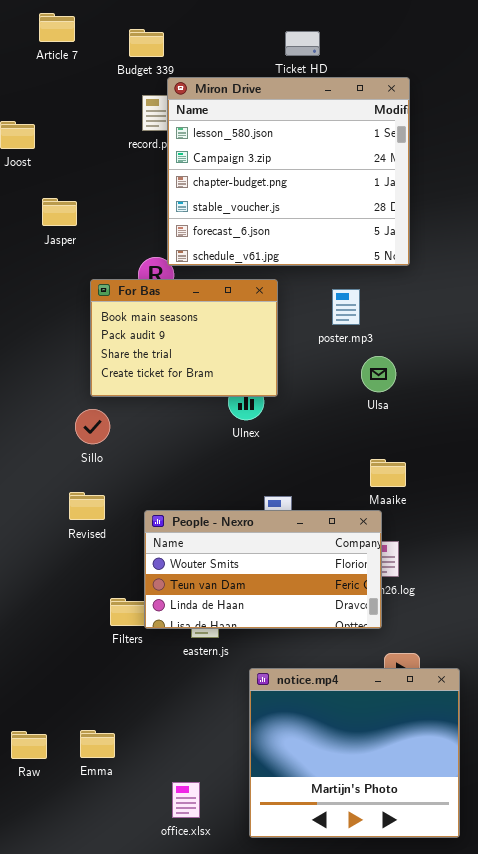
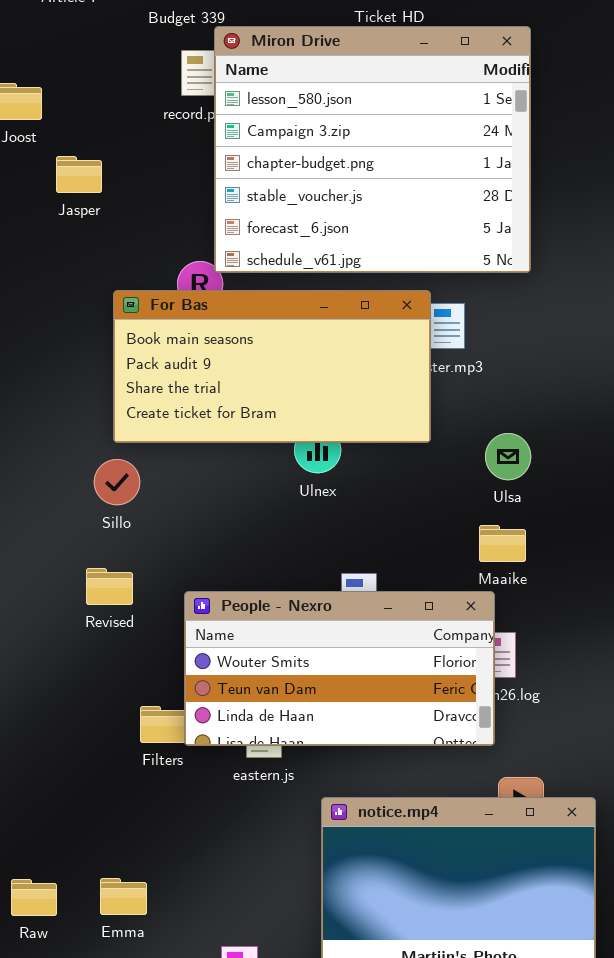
Jasper: [42,198,77,226] -> [56,156,102,193], moved
For Bas: [90,279,278,397] -> [113,290,431,443], resized
Ulsa: [361,356,396,392] -> [485,433,531,480], moved

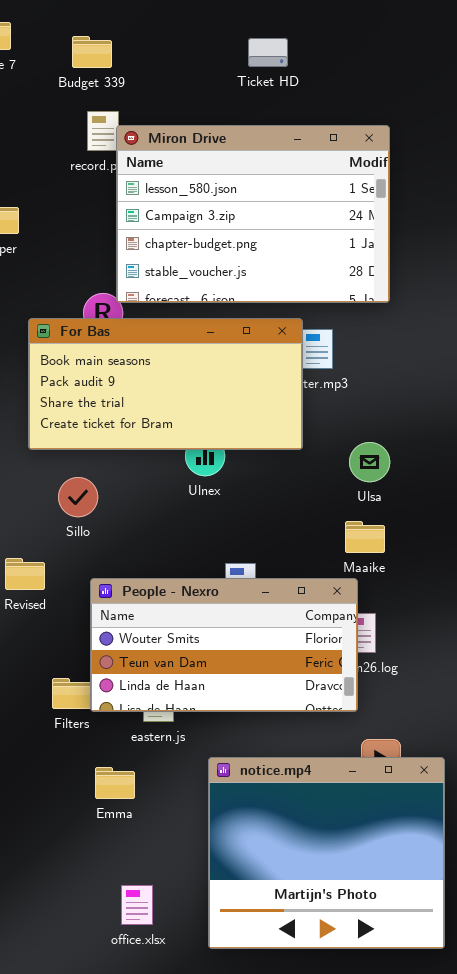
Miron Drive: [214,26,531,273] -> [116,125,390,303], resized
Sillo: [94,459,140,505] -> [58,477,98,517], moved
Emma: [100,878,147,915] -> [95,767,135,799], moved

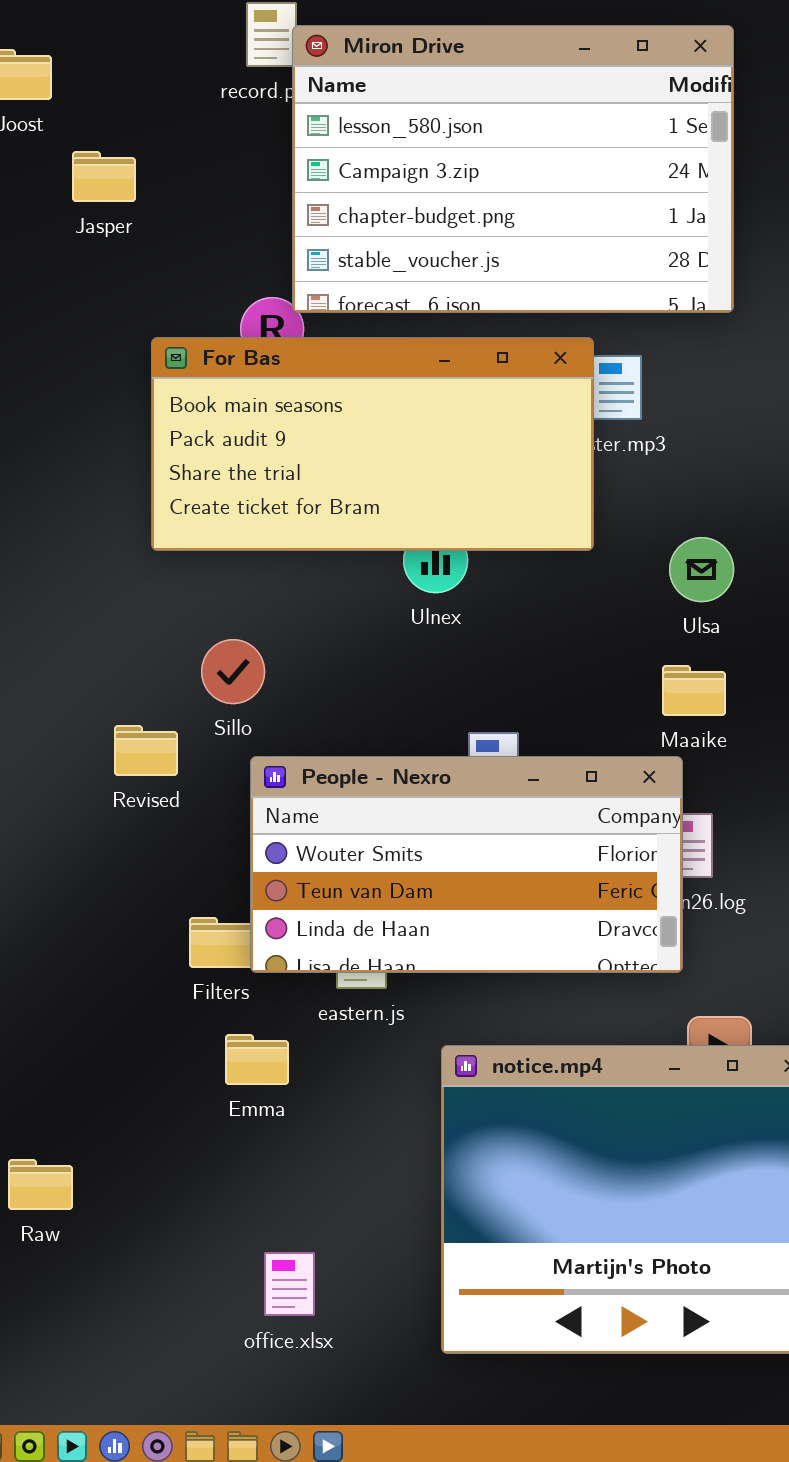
Sillo: [58,477,98,517] -> [201,639,265,704], moved
Emma: [95,767,135,799] -> [225,1034,289,1085], moved
office.xlsx: [121,885,153,925] -> [264,1252,315,1316], moved

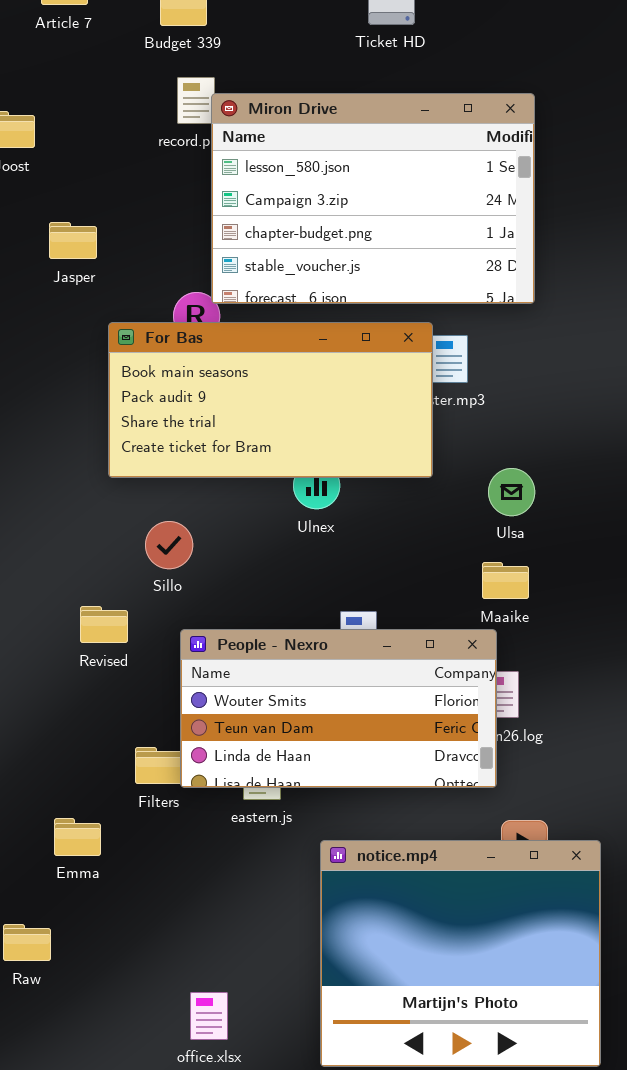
Jasper: [72,151,136,202] -> [49,222,97,259], moved
Sillo: [201,639,265,704] -> [145,521,193,569], moved
Emma: [225,1034,289,1085] -> [54,818,101,856], moved

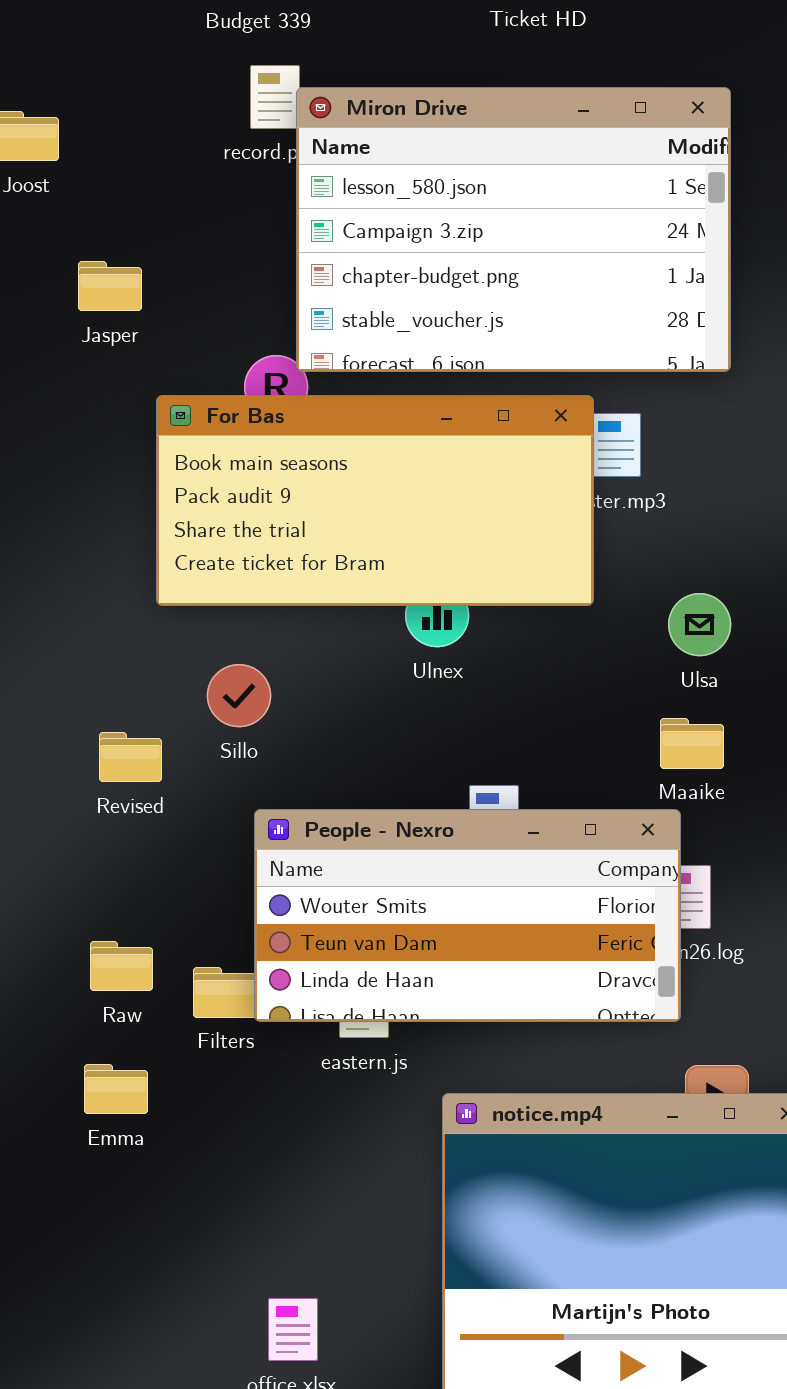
Revised: [80,606,128,643] -> [99,732,162,782], moved
Raw: [3,924,51,961] -> [90,941,153,991], moved

